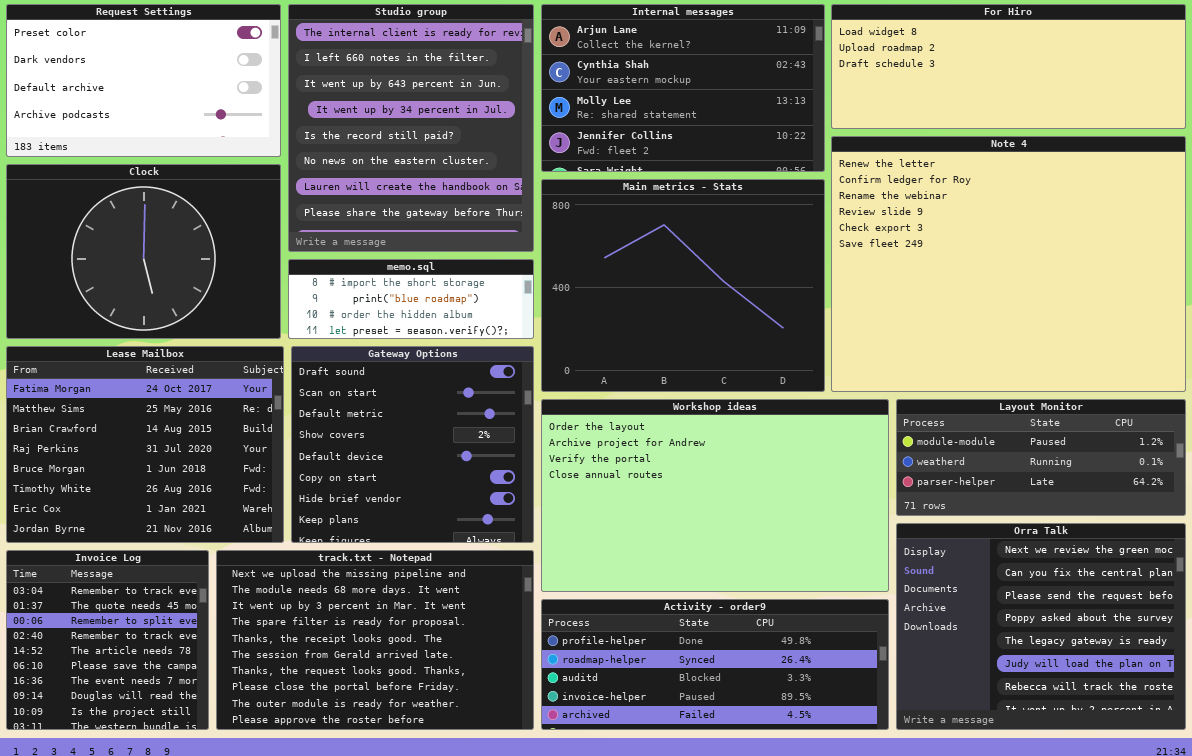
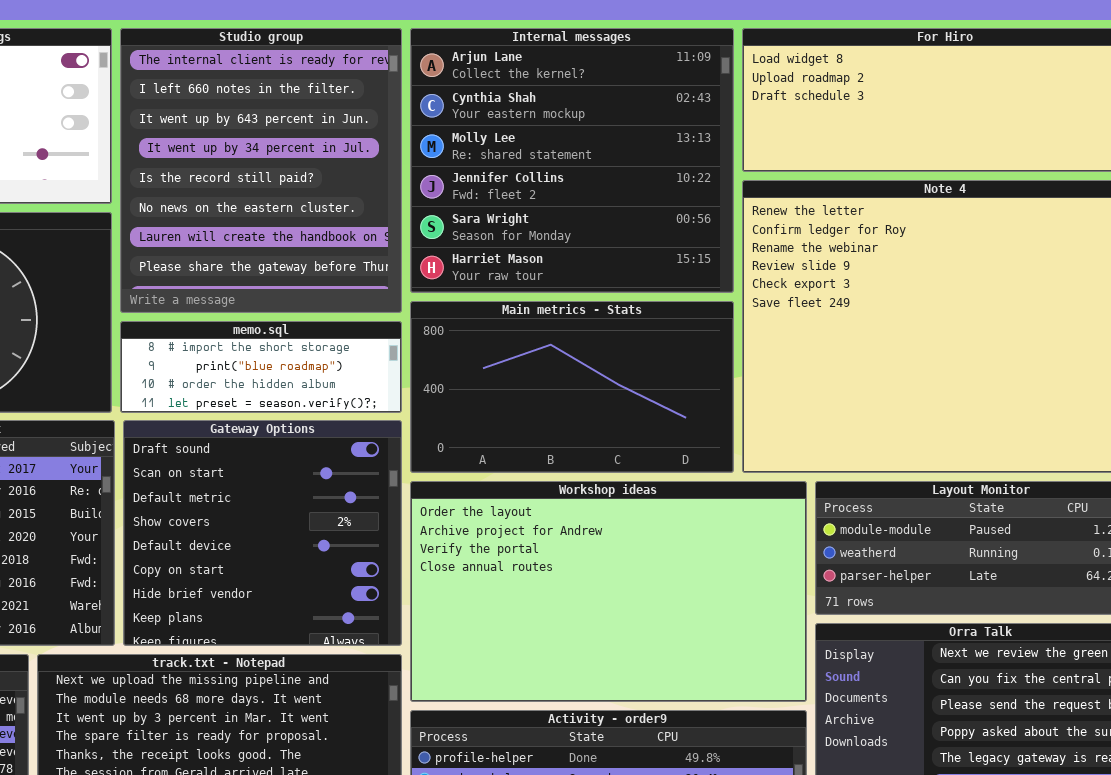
Internal messages: [541,4,825,172] -> [410,28,734,293], resized
Main metrics - Stats: [541,179,825,392] -> [410,301,734,473], resized

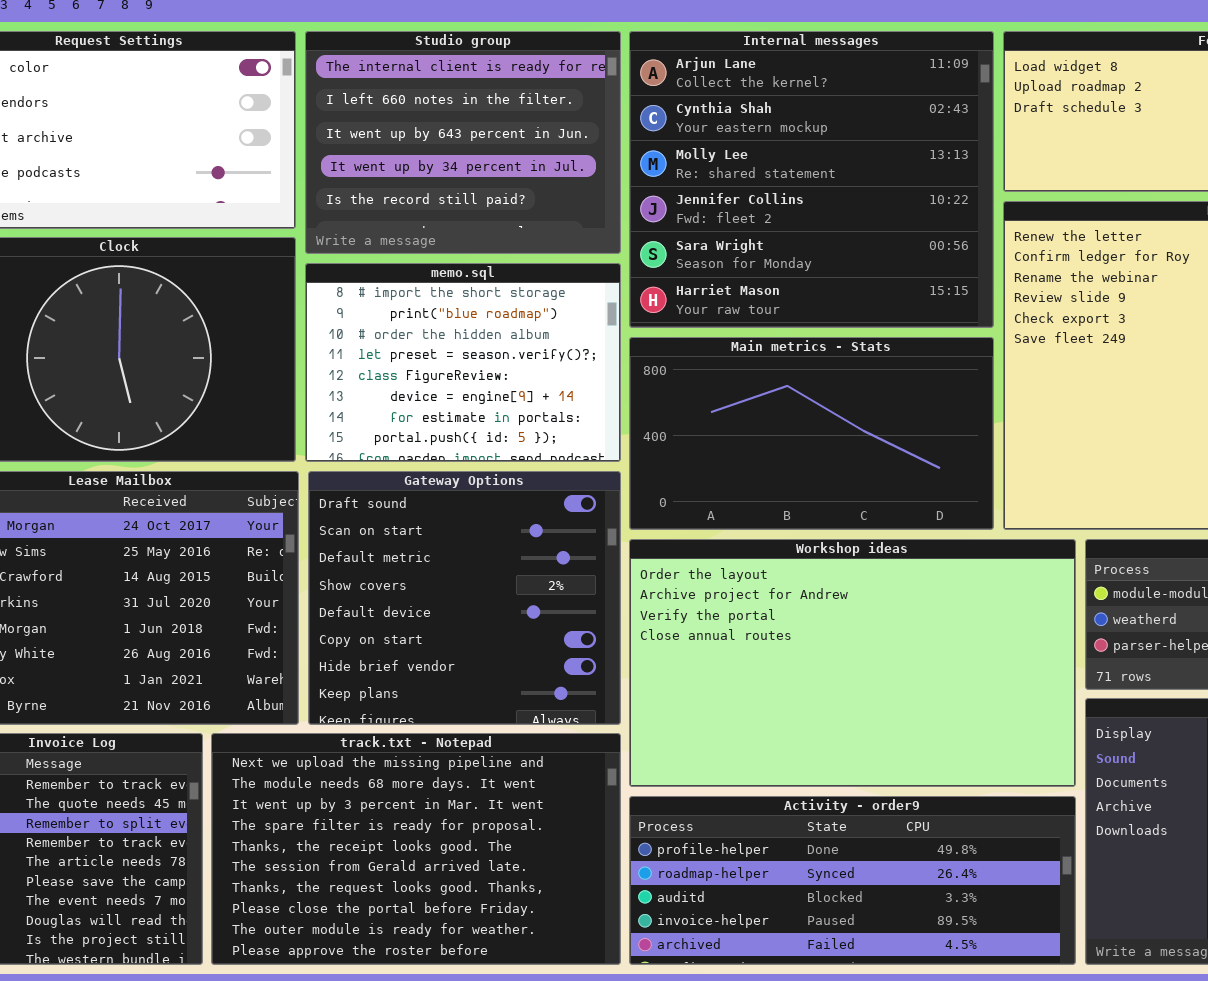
Studio group: [120,28,402,313] -> [305,31,621,254], resized
memo.sql: [120,321,402,413] -> [305,263,621,462], resized

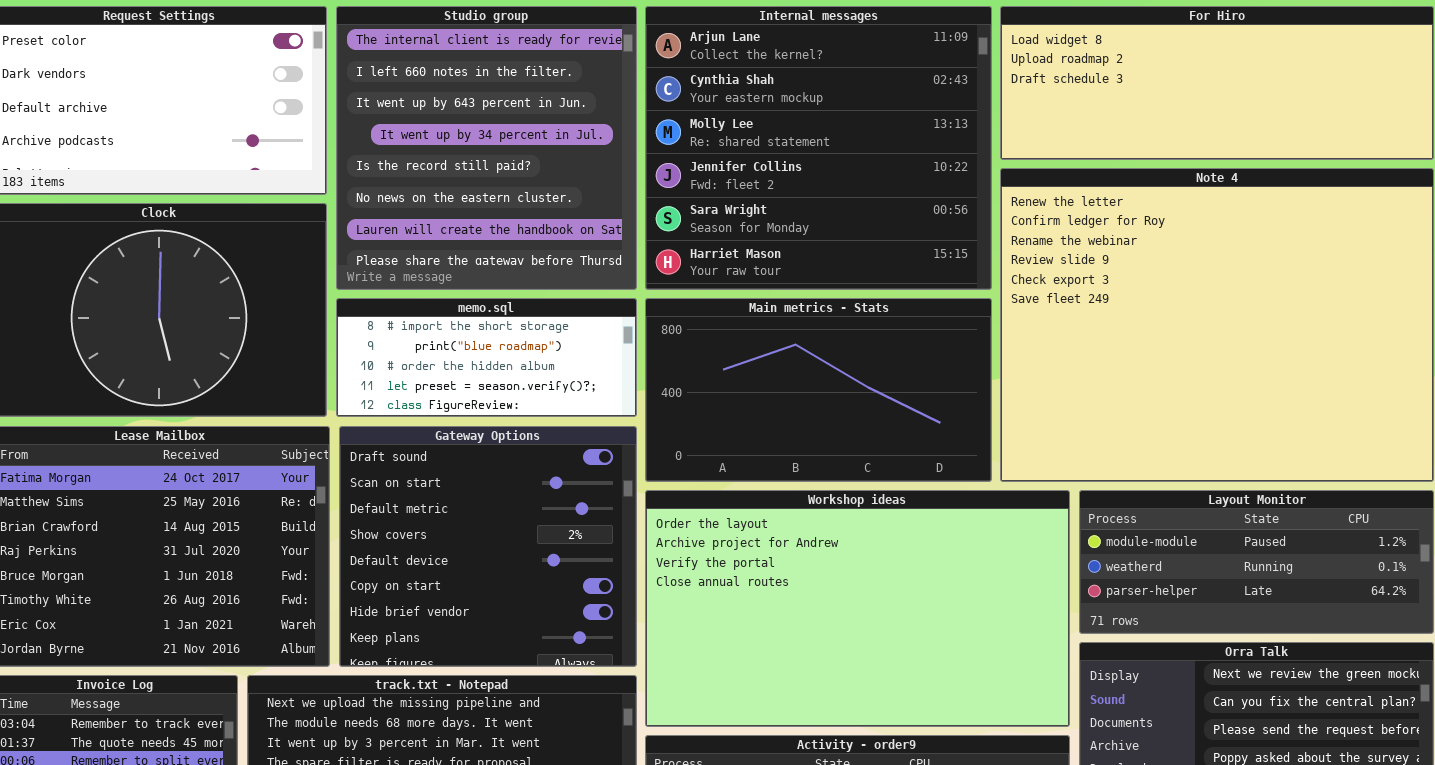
Studio group: [305,31,621,254] -> [336,6,637,290], resized
memo.sql: [305,263,621,462] -> [336,298,637,417], resized

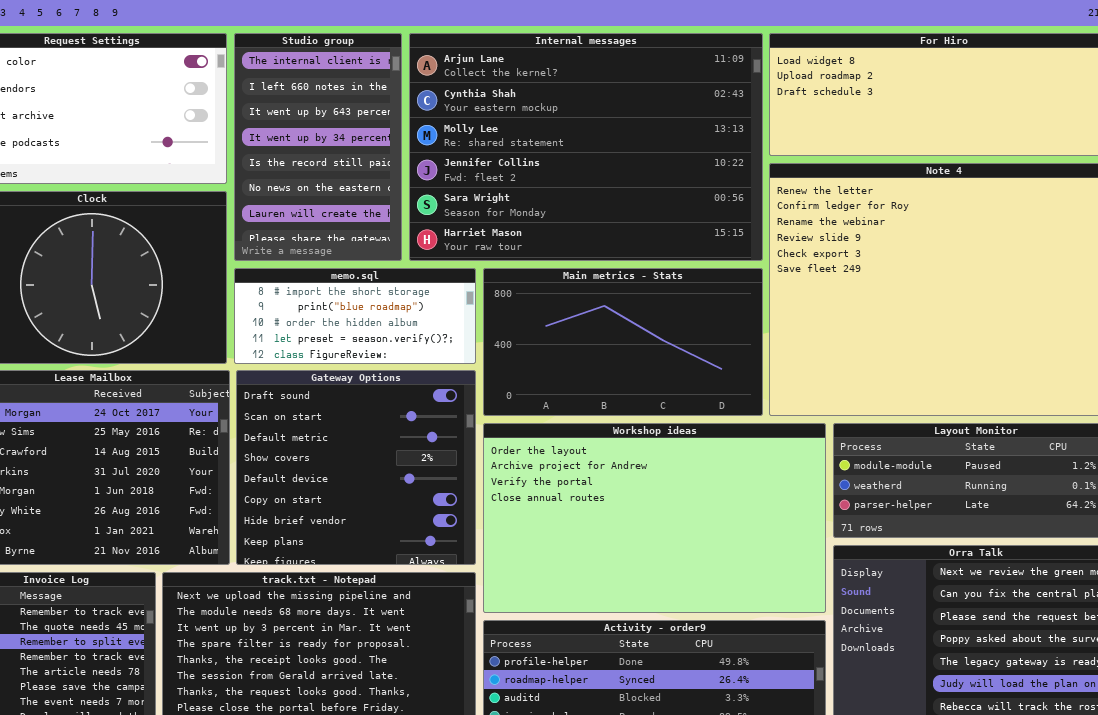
Studio group: [336,6,637,290] -> [234,33,402,261], resized
Internal messages: [645,6,992,290] -> [409,33,763,261], resized

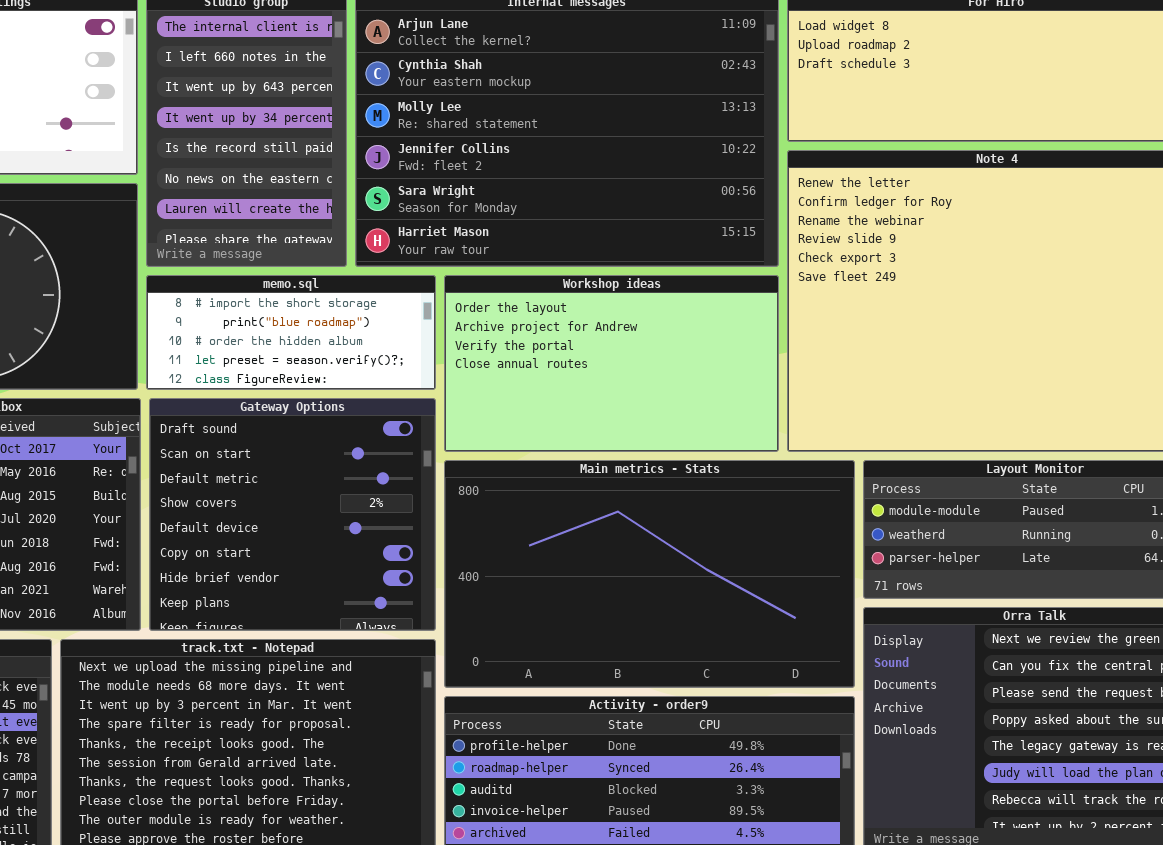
Main metrics - Stats: [483,268,763,416] -> [444,460,855,688], moved, resized
Workshop ideas: [483,423,826,613] -> [444,275,779,452], moved, resized

